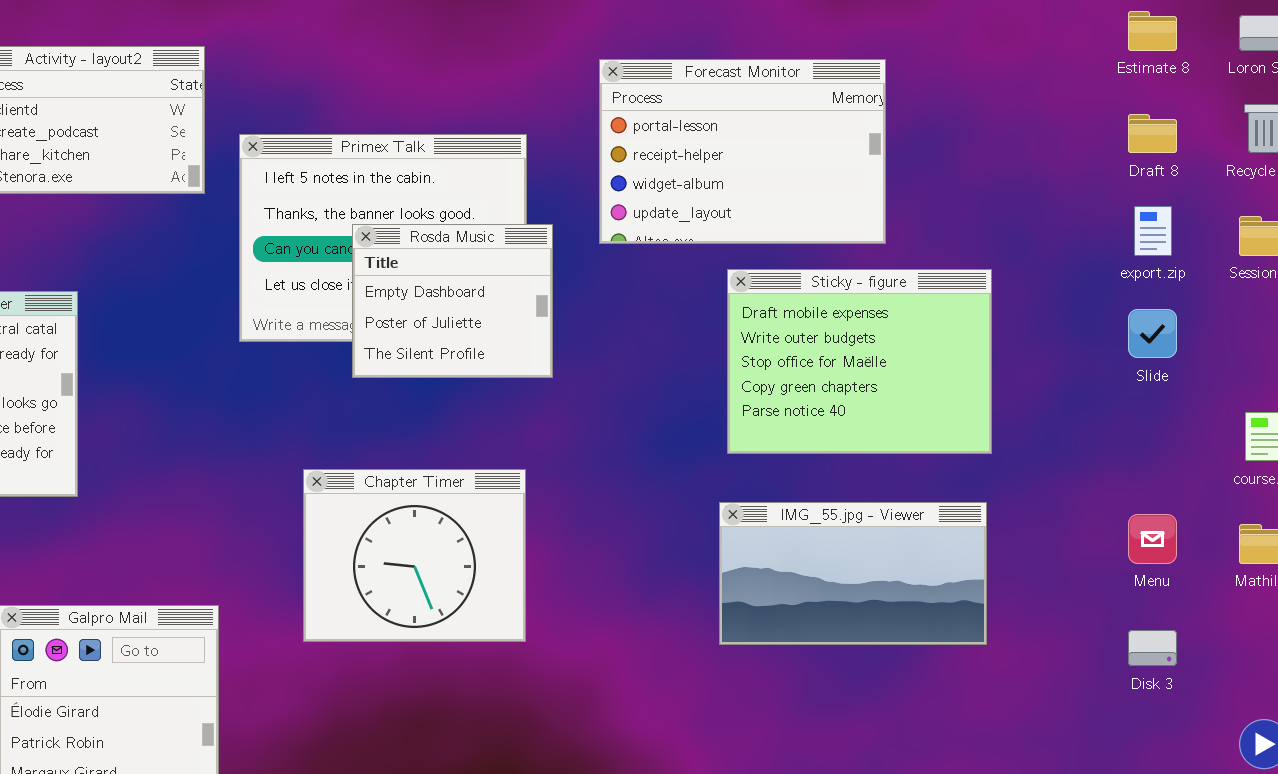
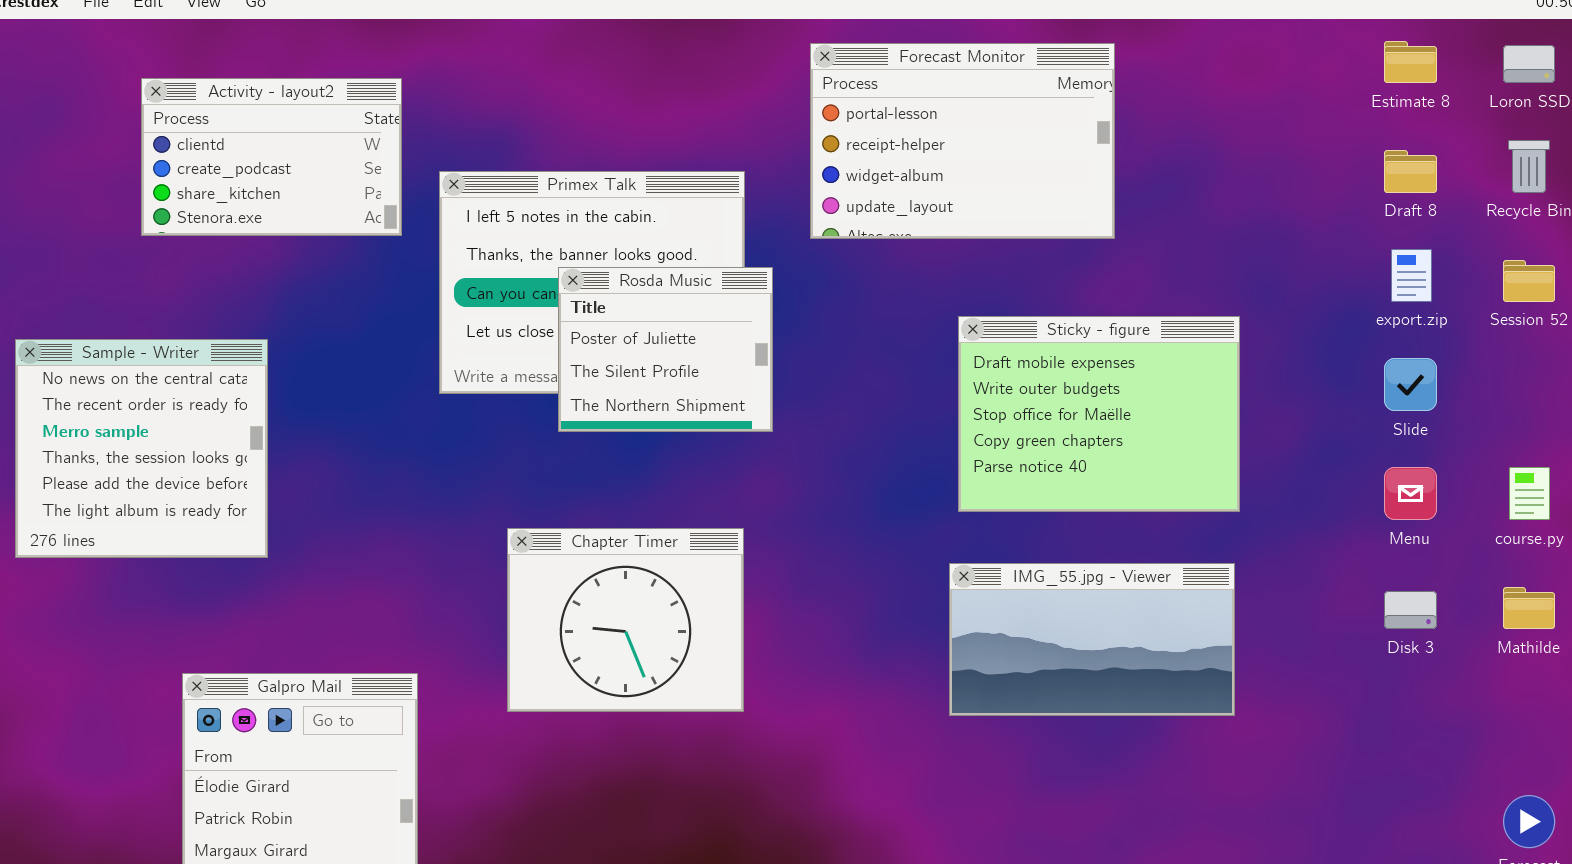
Forecast Monitor: [599,59,886,244] -> [810,43,1115,239], moved
Rosda Music: [352,224,553,378] -> [558,267,773,432], scrolled down 1 row
Menu: [1128,514,1177,564] -> [1384,467,1437,520], moved
Disk 3: [1128,630,1177,666] -> [1384,591,1437,629], moved

